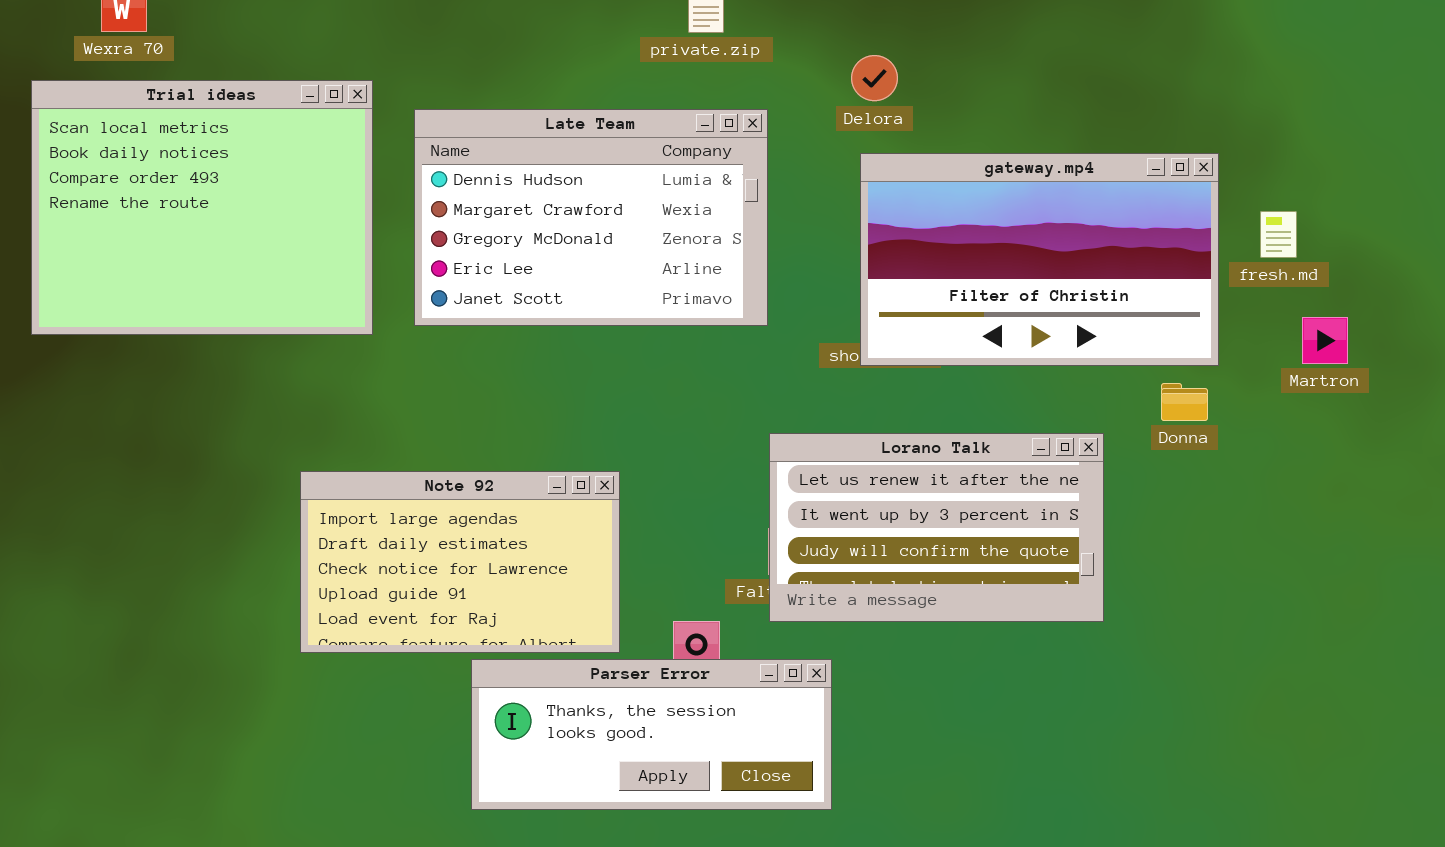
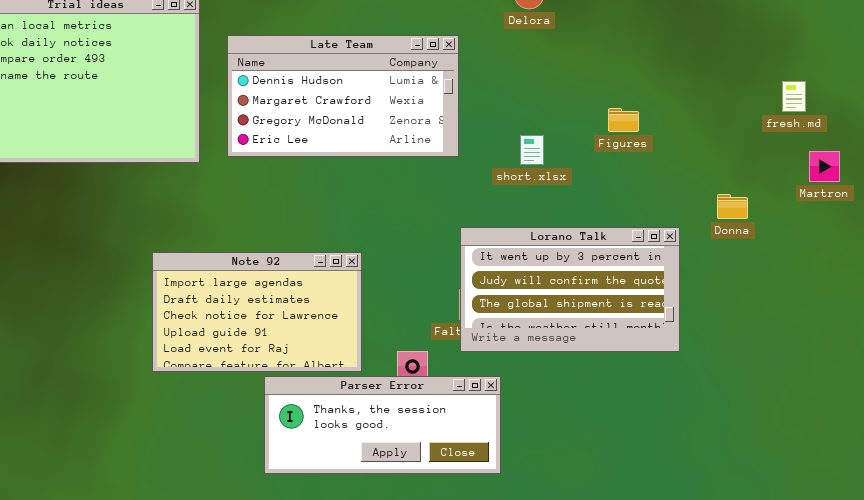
Late Team: [414,109,768,326] -> [227,35,459,157], resized
gateway.mp4: [860,153,1219,366] -> none, closed
Lorano Talk: [769,433,1104,622] -> [460,227,680,352], scrolled down 1 row

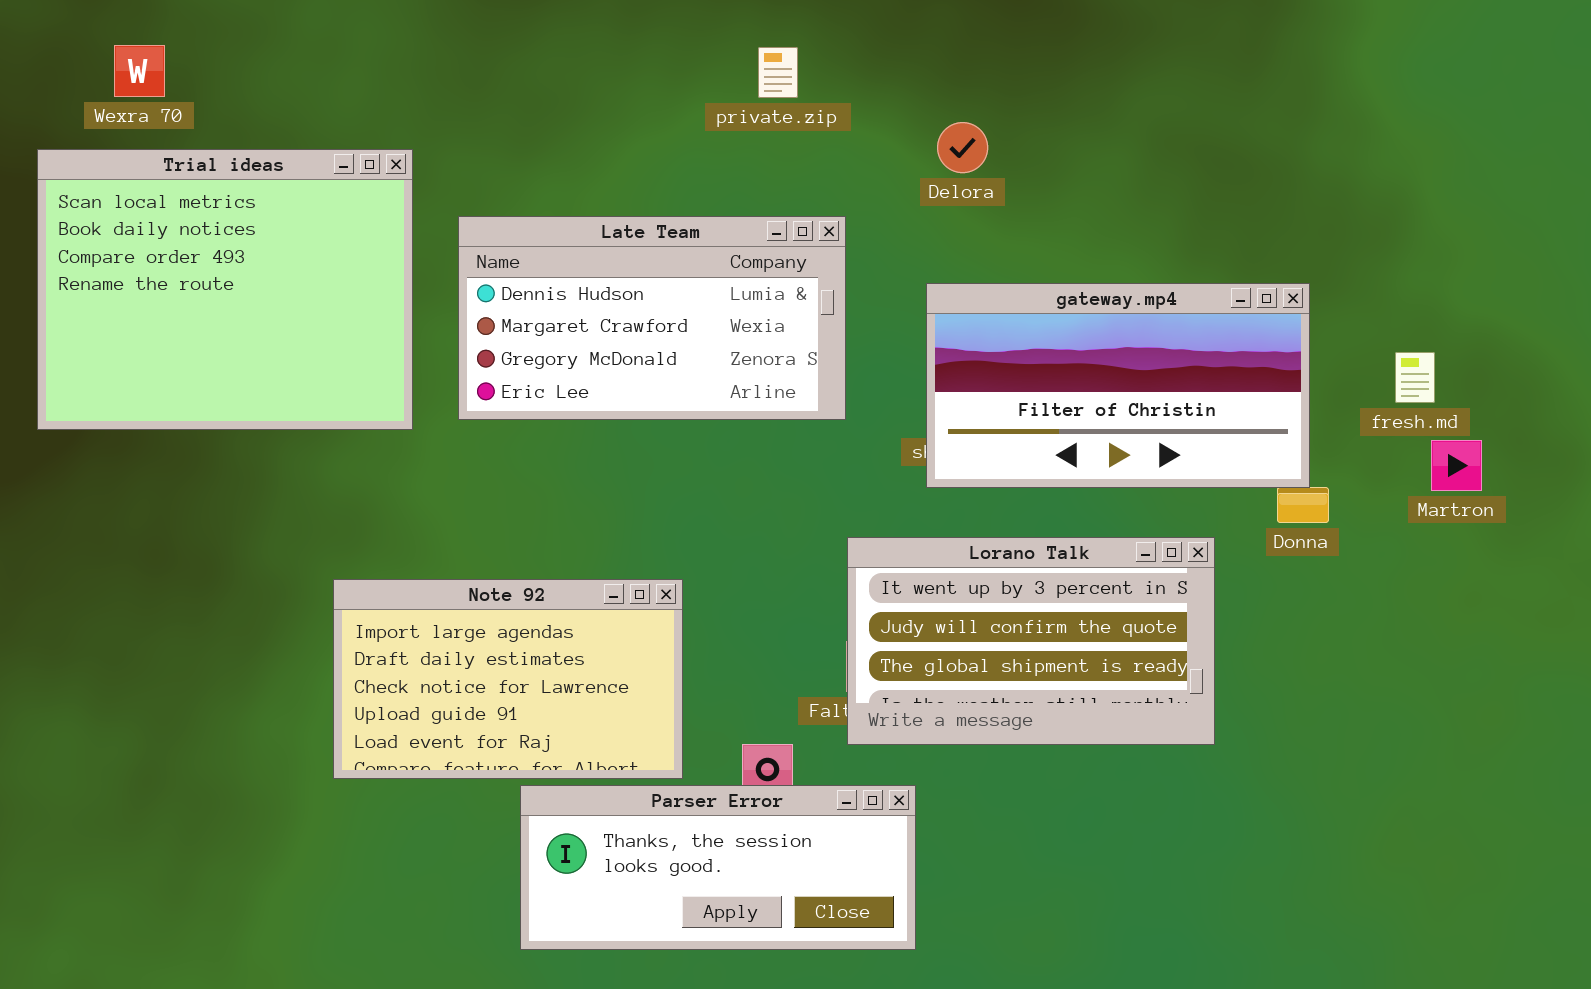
gateway.mp4: none -> [926,283,1310,488], opened
fresh.md: [782,81,806,112] -> [1395,352,1435,403], moved
Martron: [809,151,840,182] -> [1431,440,1482,491], moved

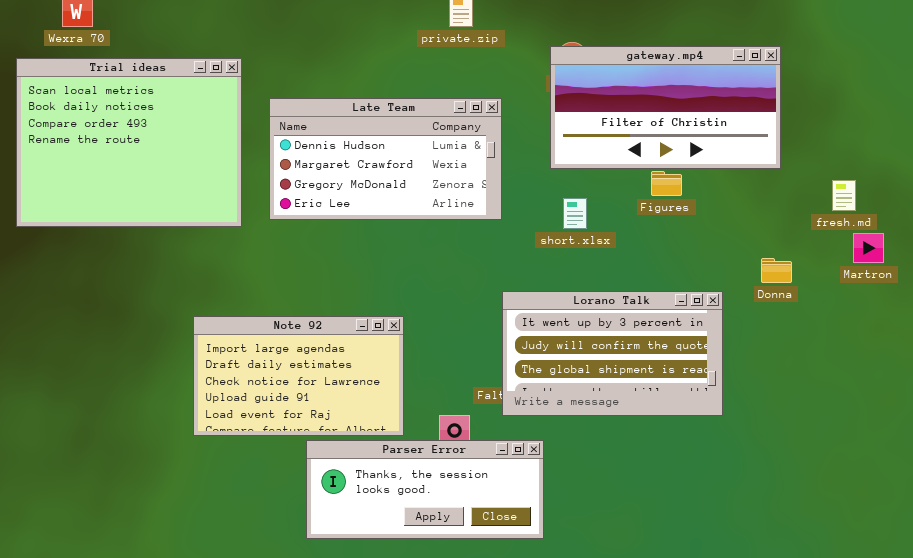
gateway.mp4: [926,283,1310,488] -> [550,46,781,169], moved

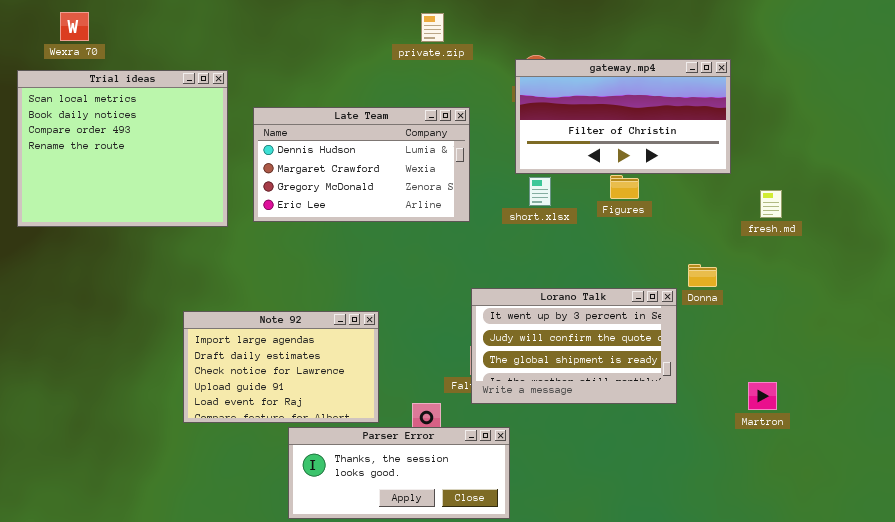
fresh.md: [832,180,856,211] -> [760,190,782,218], moved
short.xlsx: [563,198,587,229] -> [529,177,551,206], moved
Martron: [853,233,884,263] -> [748,382,777,410], moved
Donna: [761,258,792,283] -> [688,264,717,287], moved

